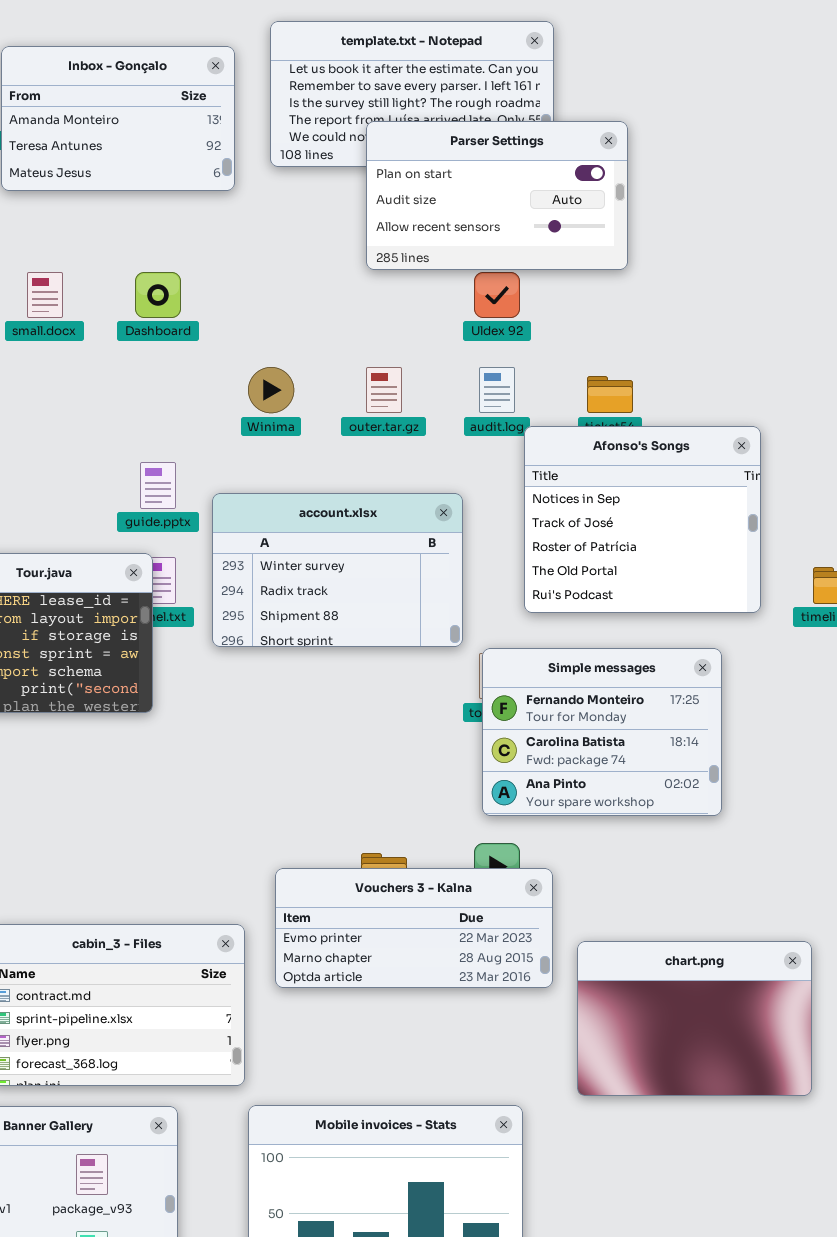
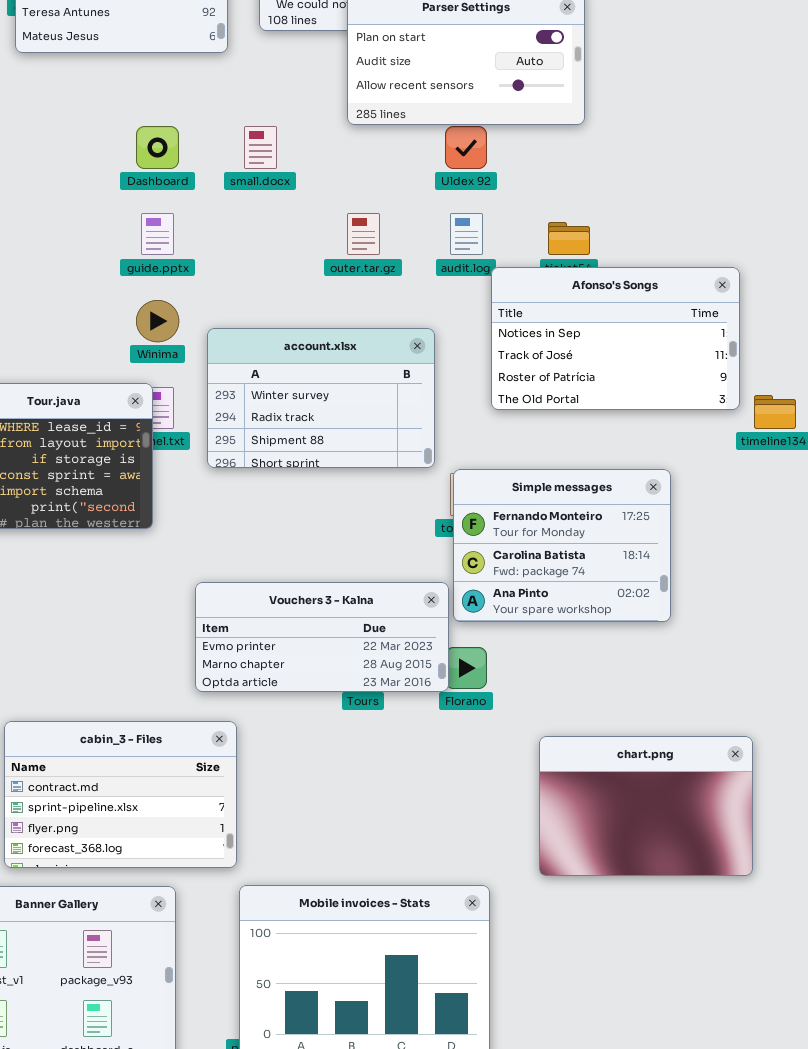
small.docx: [27,272,63,318] -> [244,126,277,169], moved
Winima: [248,367,294,413] -> [136,300,179,342], moved
Afonso's Songs: [524,426,761,613] -> [491,267,740,410], resized
guide.pptx: [140,462,176,509] -> [141,213,174,255], moved
Vouchers 3 - Kalna: [275,868,553,988] -> [195,582,449,692], moved

